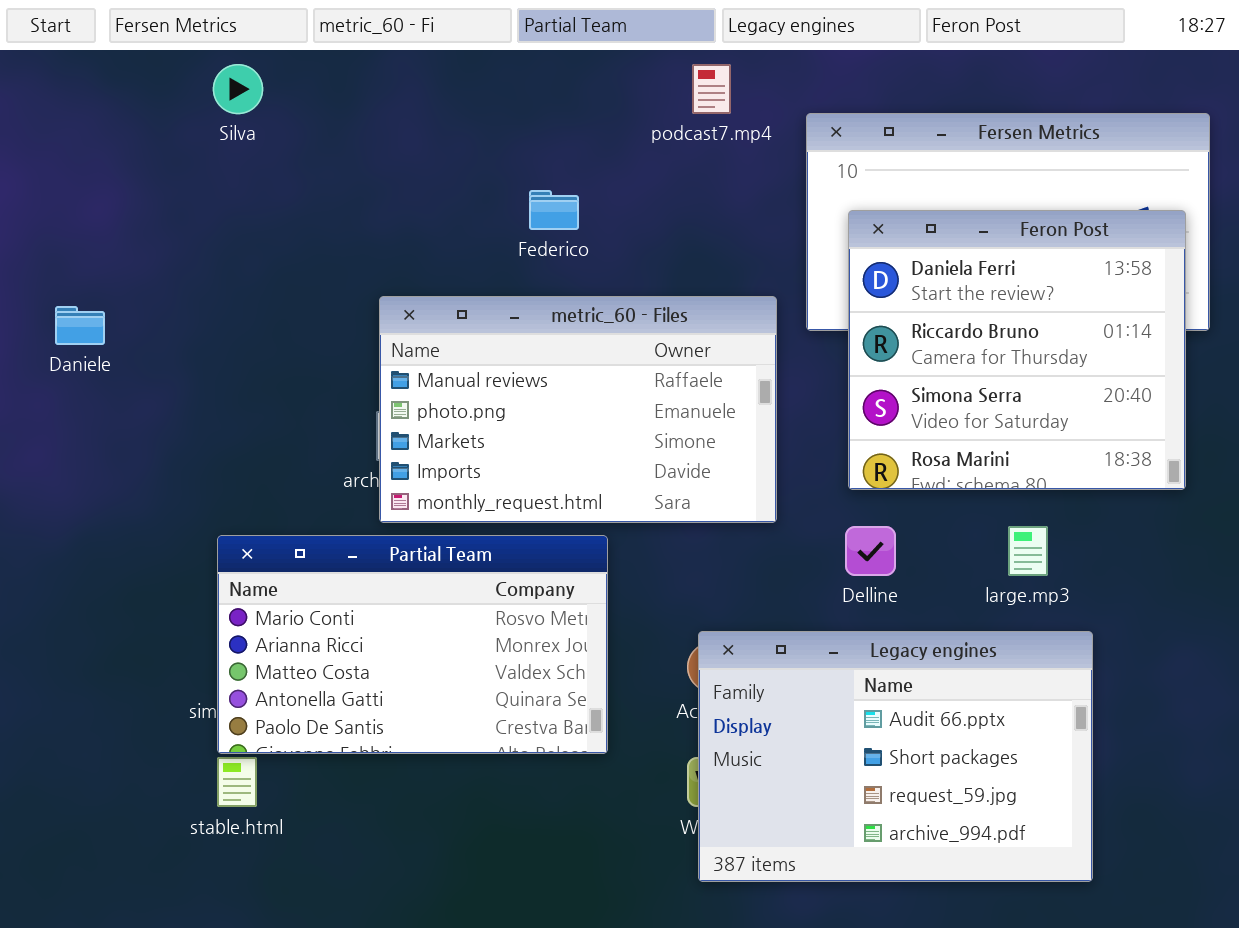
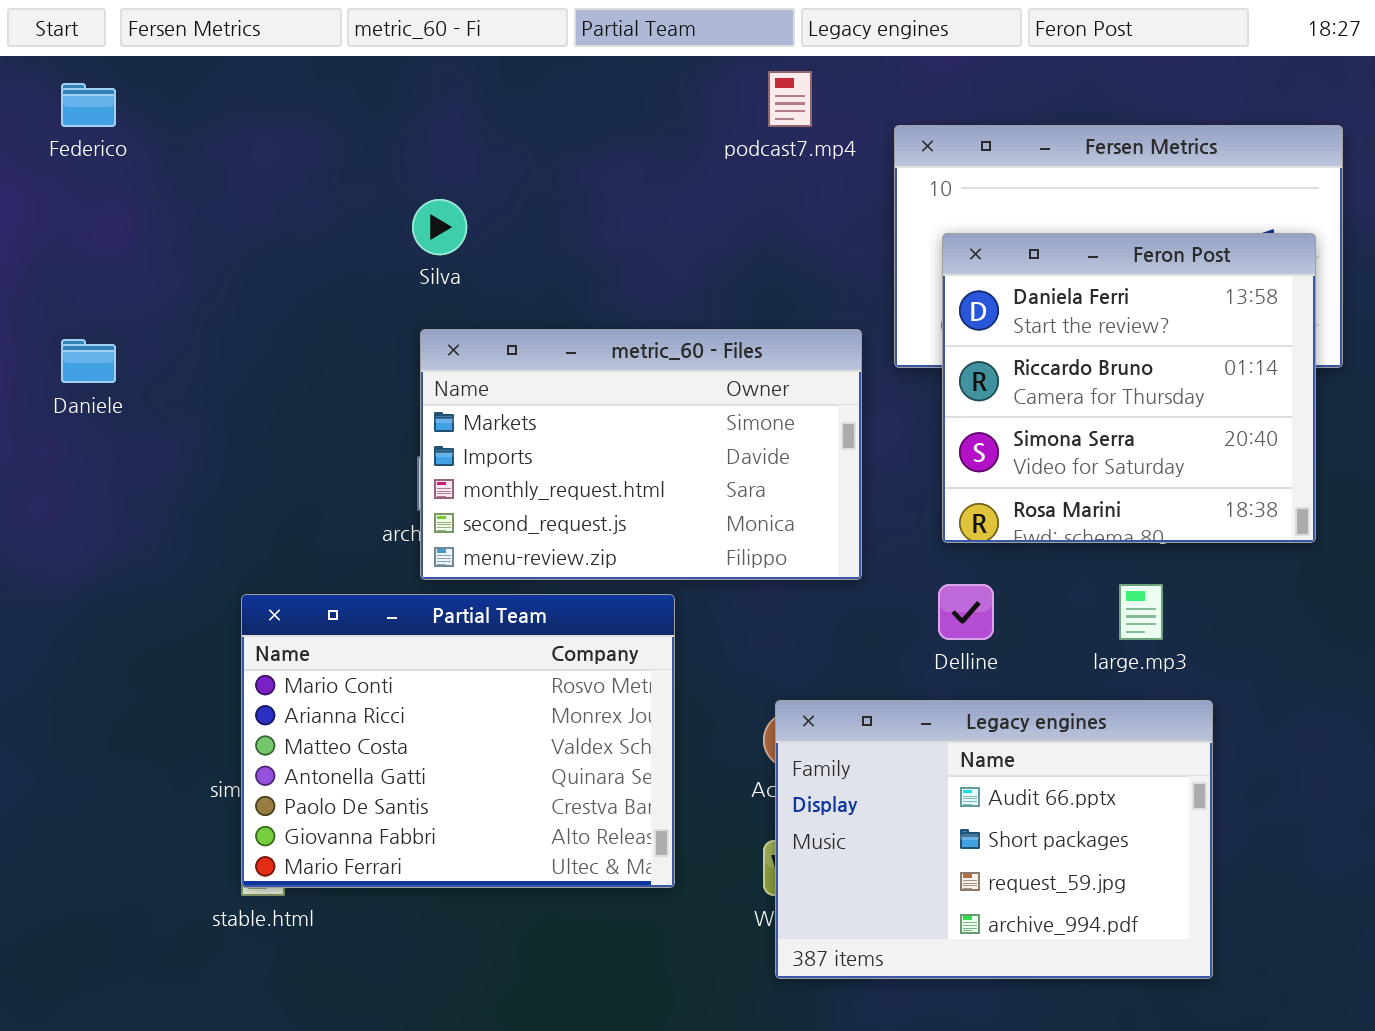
Silva: [213,64,263,114] -> [412,199,467,255], moved
Federico: [529,190,579,230] -> [61,83,116,127], moved
metric_60 - Files: [379,296,777,523] -> [420,329,862,580], scrolled down 2 rows
Partial Team: [217,535,608,754] -> [241,594,675,888], resized

